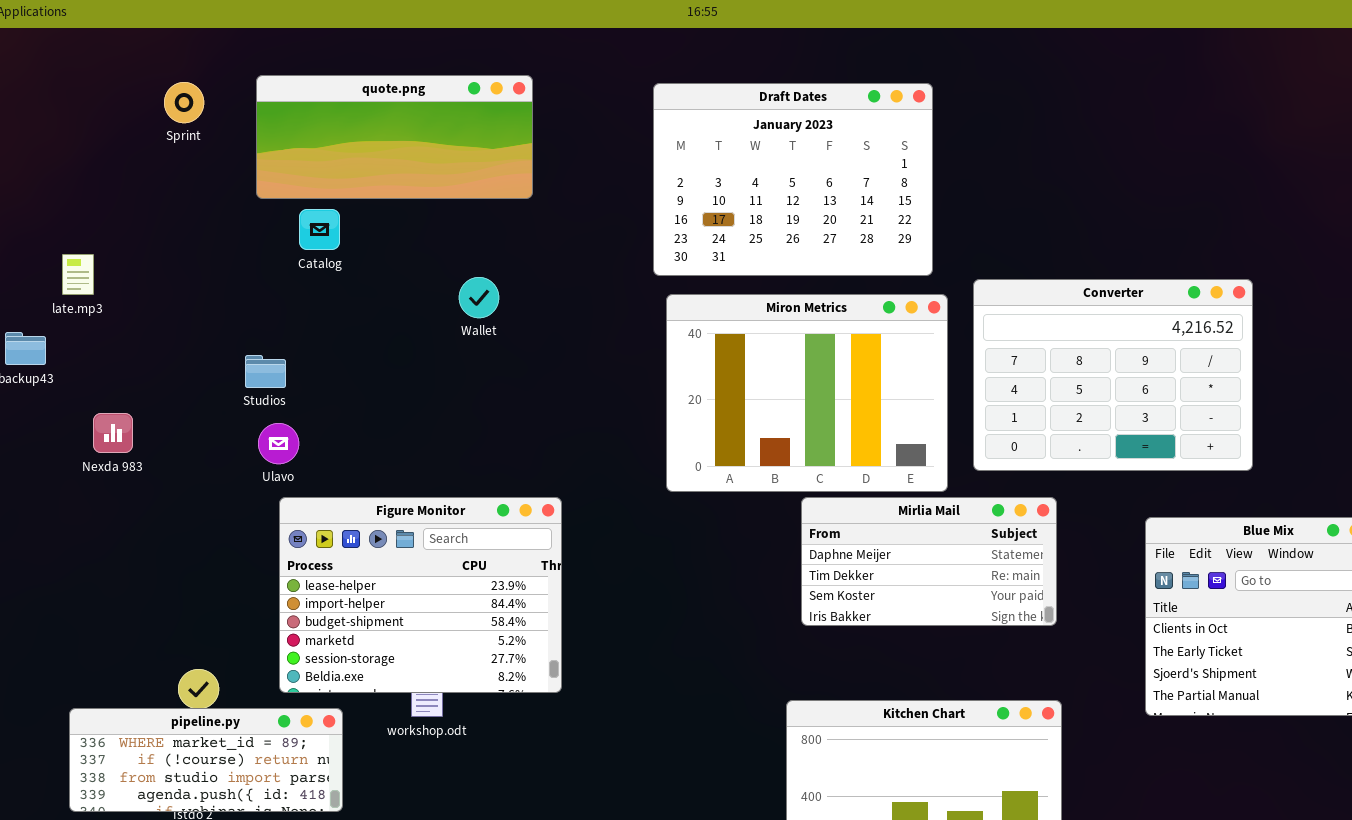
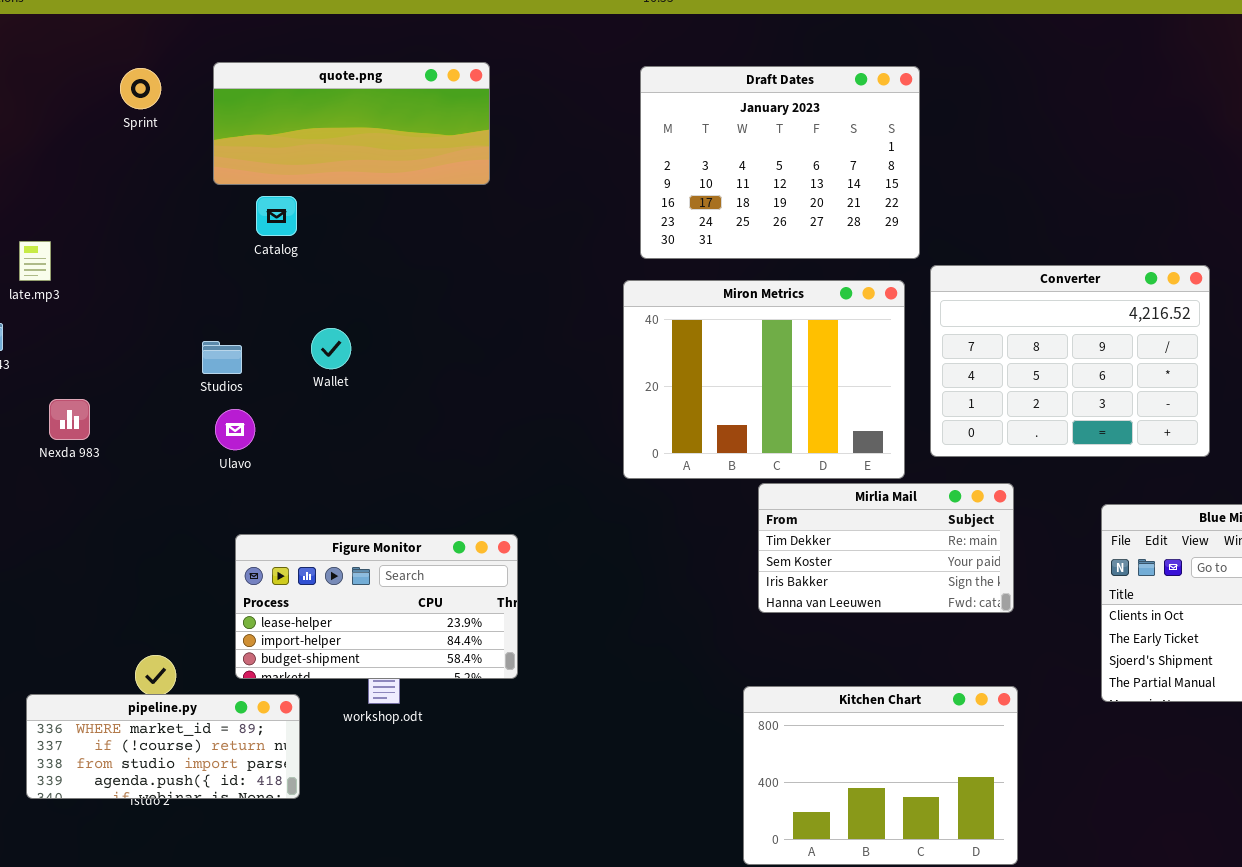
Draft Dates: [653,83,933,276] -> [640,66,920,259], moved
Wallet: [459,277,499,318] -> [311,328,351,369], moved
Mirlia Mail: [801,497,1057,626] -> [758,483,1014,613], scrolled down 1 row
Figure Monitor: [279,497,562,693] -> [235,534,518,679], resized

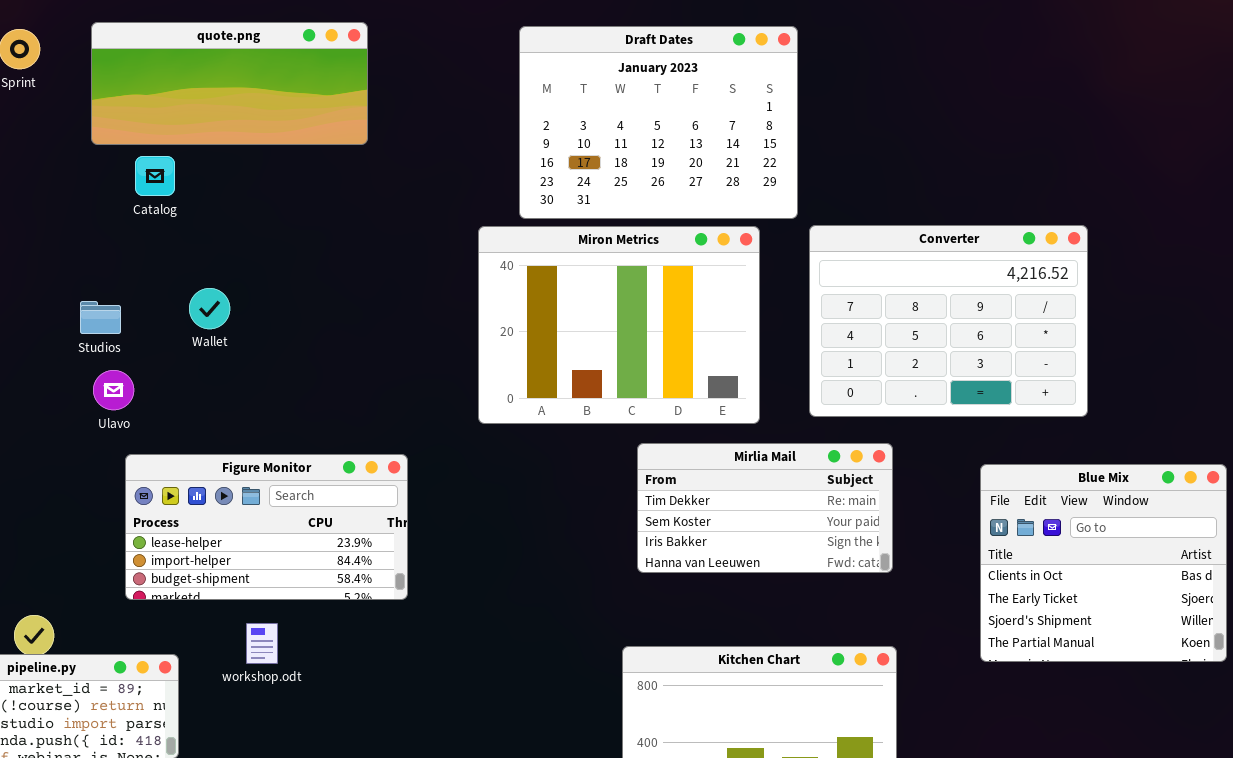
Miron Metrics: [623,280,905,479] -> [478,226,760,424], moved
Figure Monitor: [235,534,518,679] -> [125,454,408,600], moved

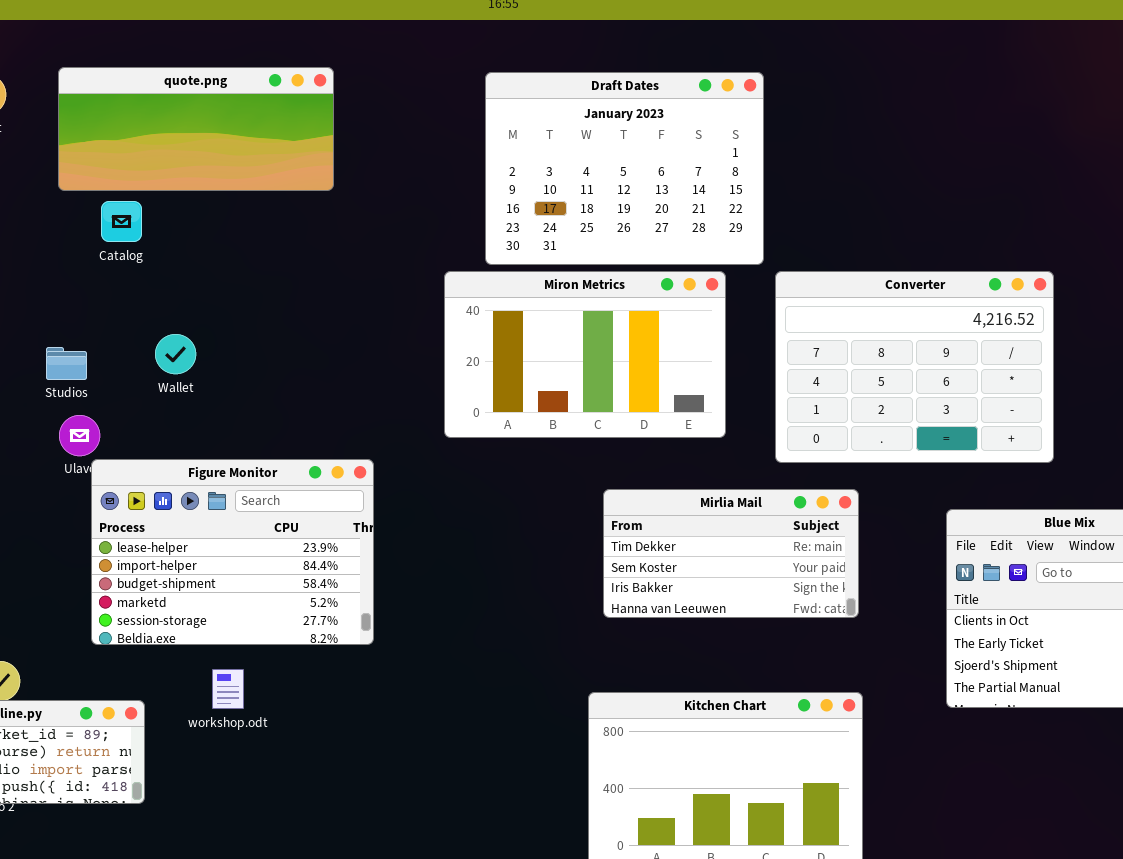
Miron Metrics: [478,226,760,424] -> [444,271,726,438], resized
Figure Monitor: [125,454,408,600] -> [91,459,374,645], resized

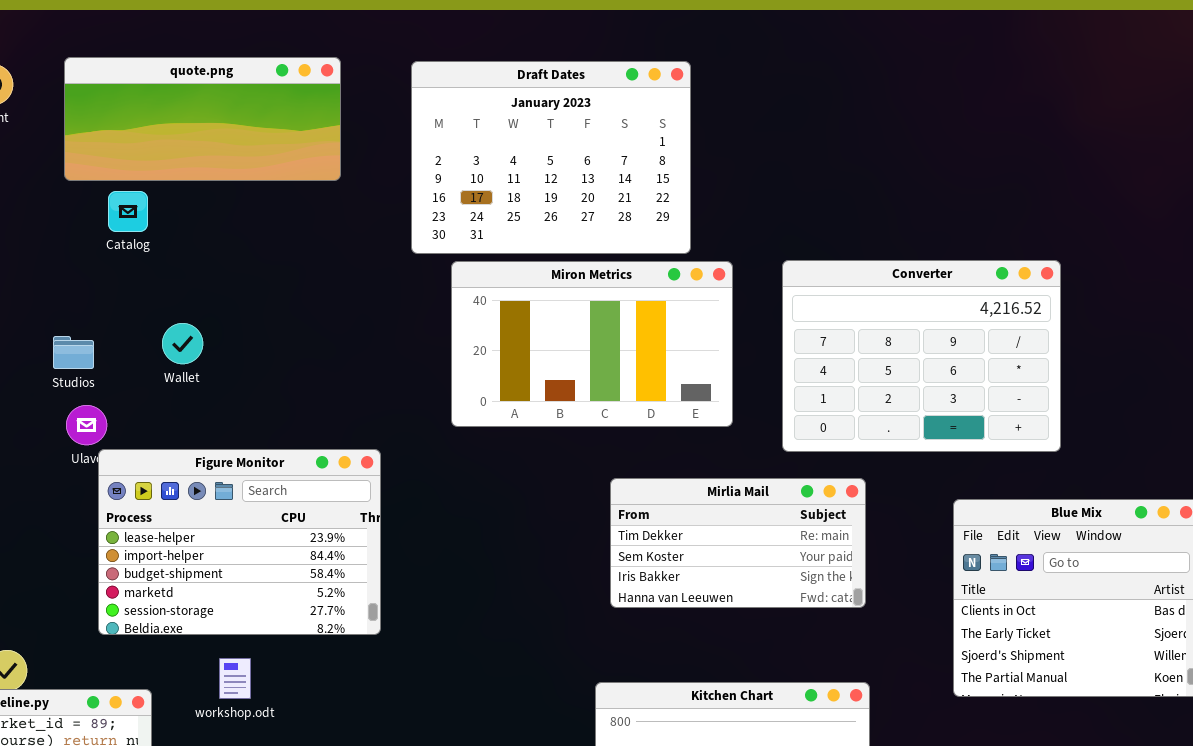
Draft Dates: [485,72,764,265] -> [411,61,691,254], moved

